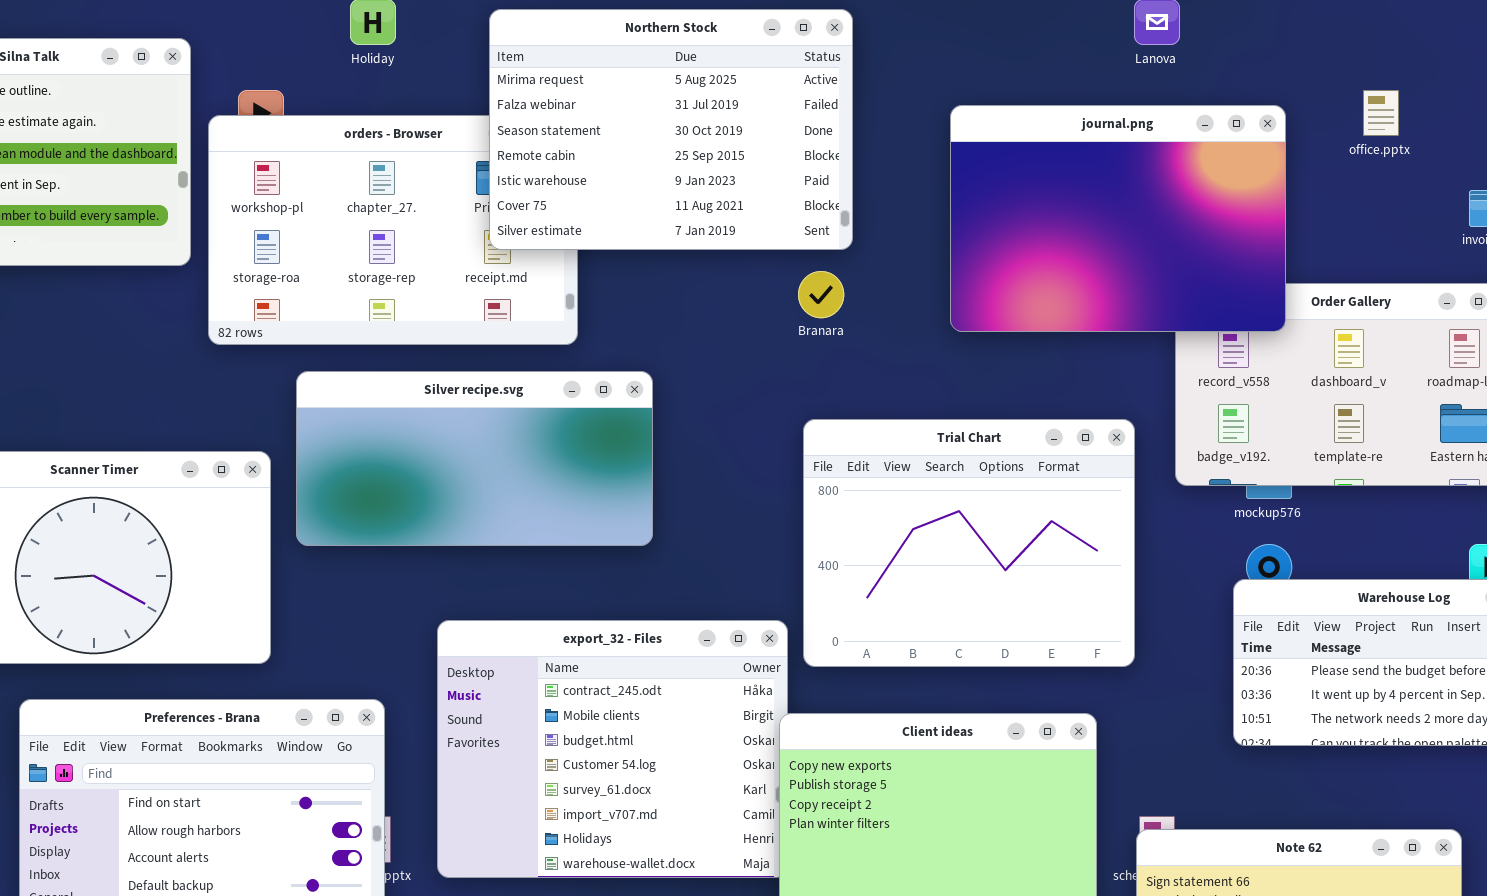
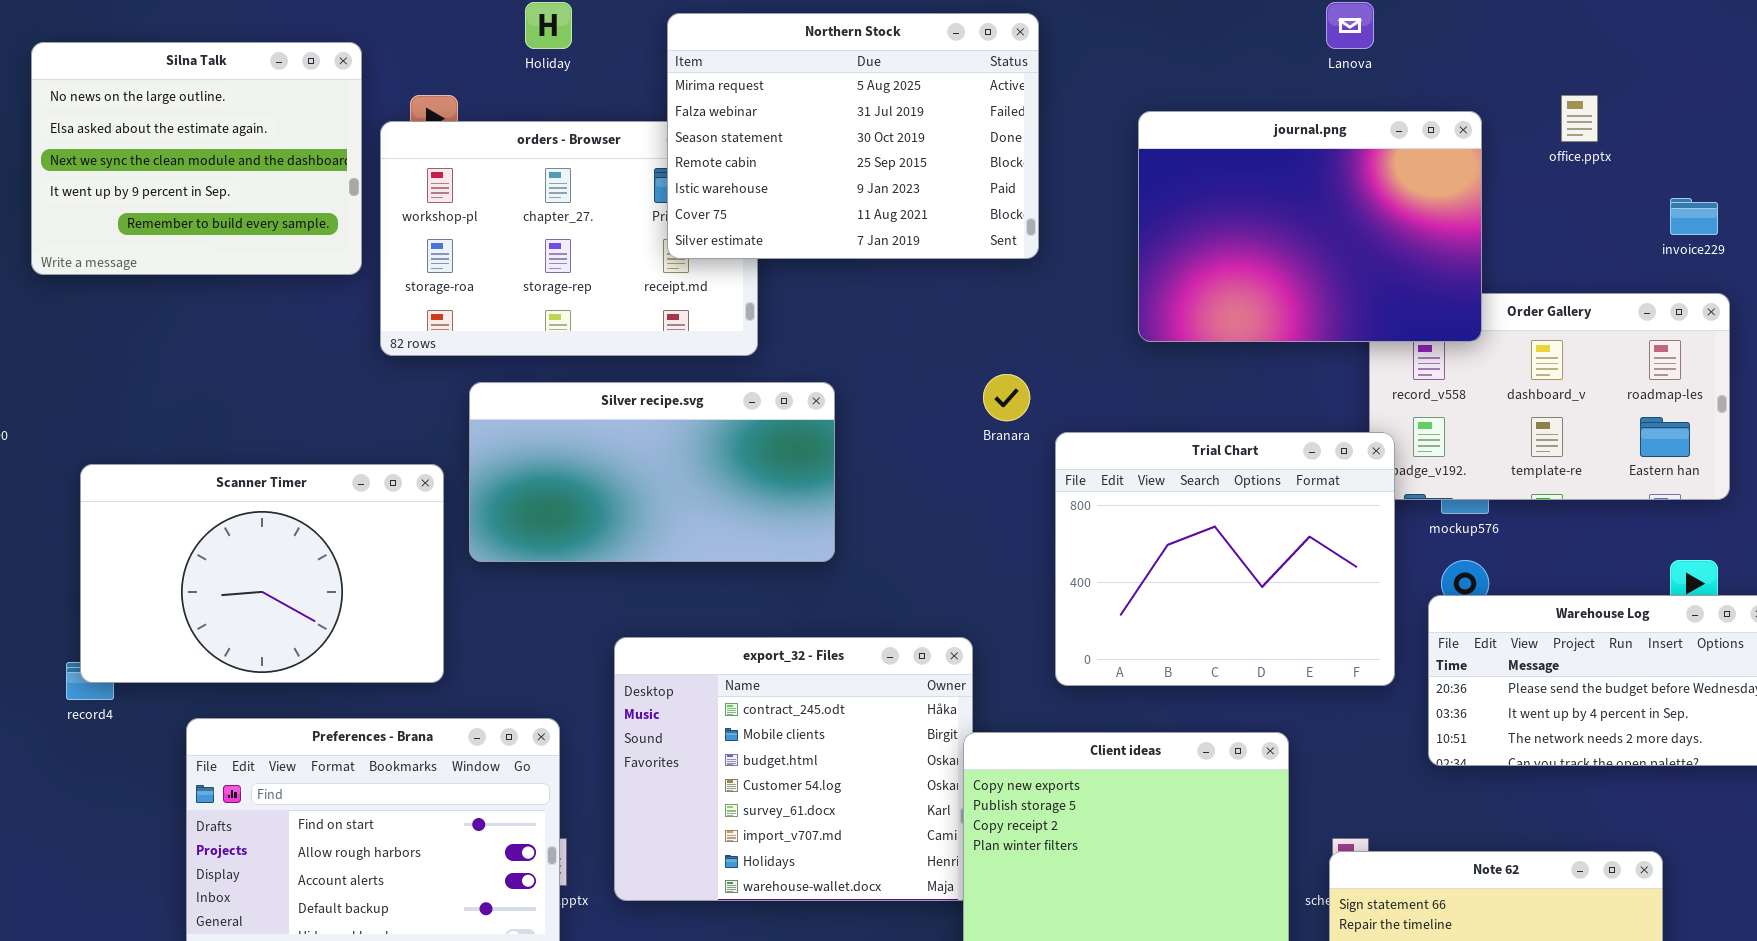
Branara: [798,271,844,318] -> [983,374,1030,421], moved
Trial Chart: [803,419,1135,667] -> [1055,432,1395,686], moved

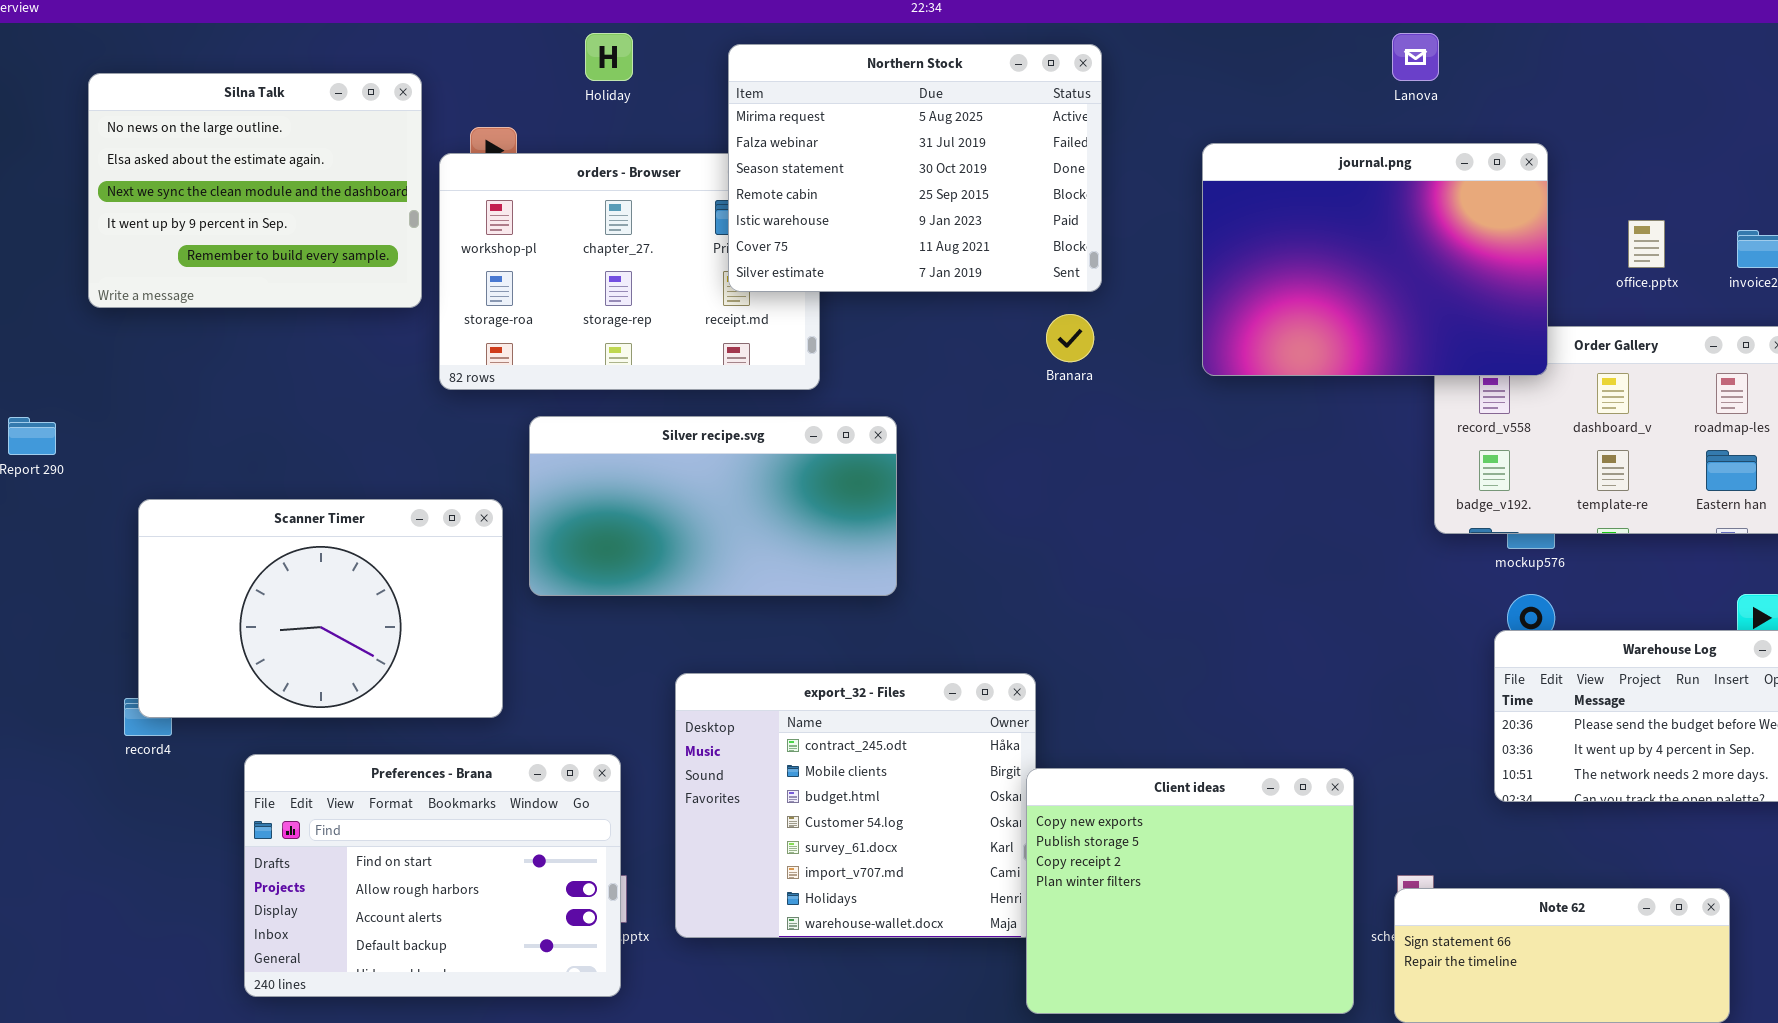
office.pptx: [1561,95,1598,142] -> [1628,220,1665,268], moved
Branara: [983,374,1030,421] -> [1046,314,1094,362], moved
Trial Chart: [1055,432,1395,686] -> none, closed

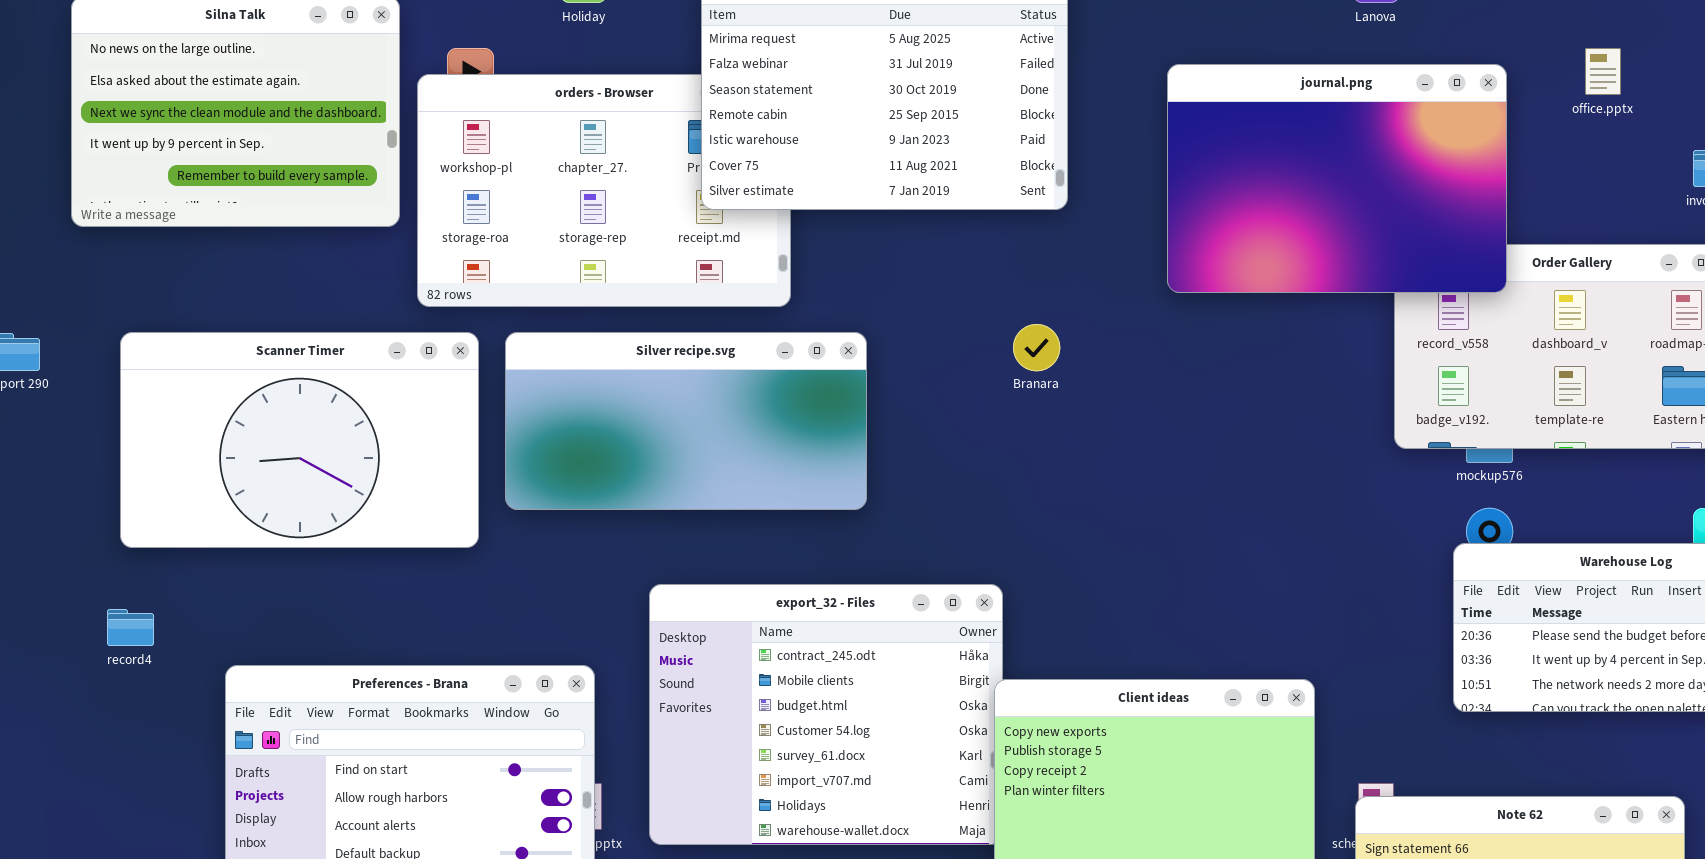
office.pptx: [1628,220,1665,268] -> [1585,48,1621,95], moved
Branara: [1046,314,1094,362] -> [1013,324,1060,371], moved
Scanner Timer: [138,499,503,718] -> [120,332,479,548], moved

